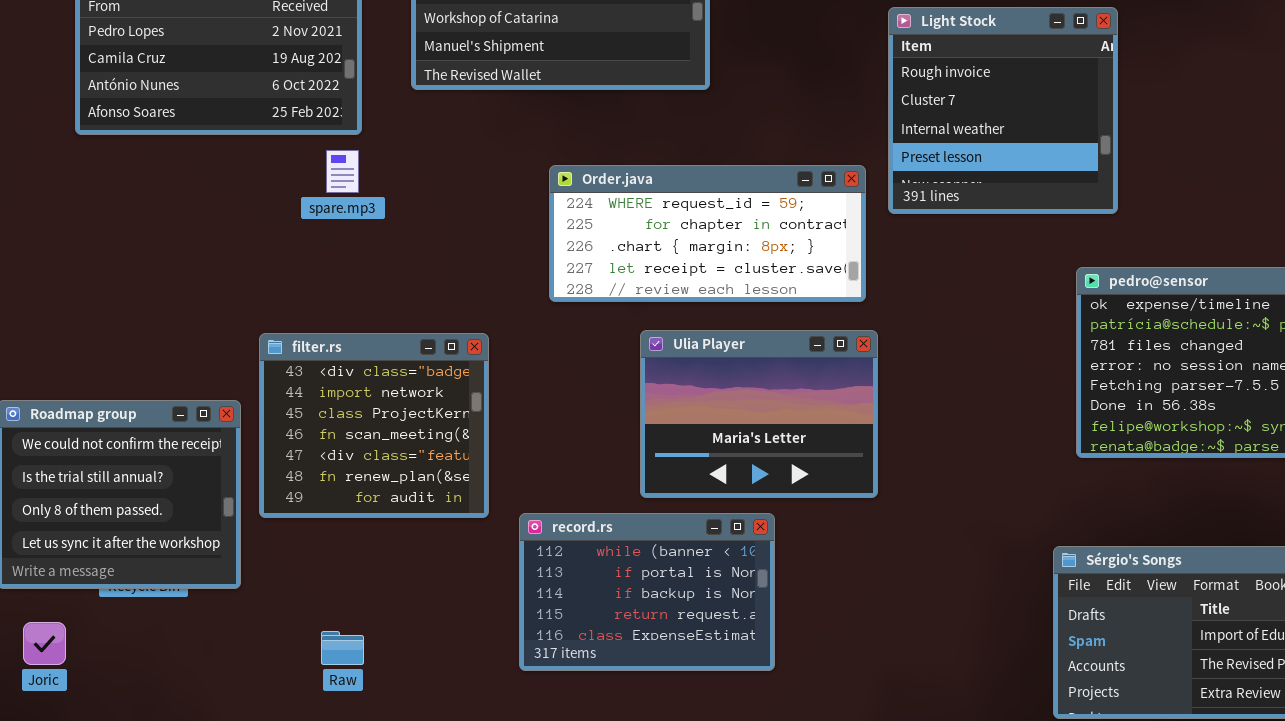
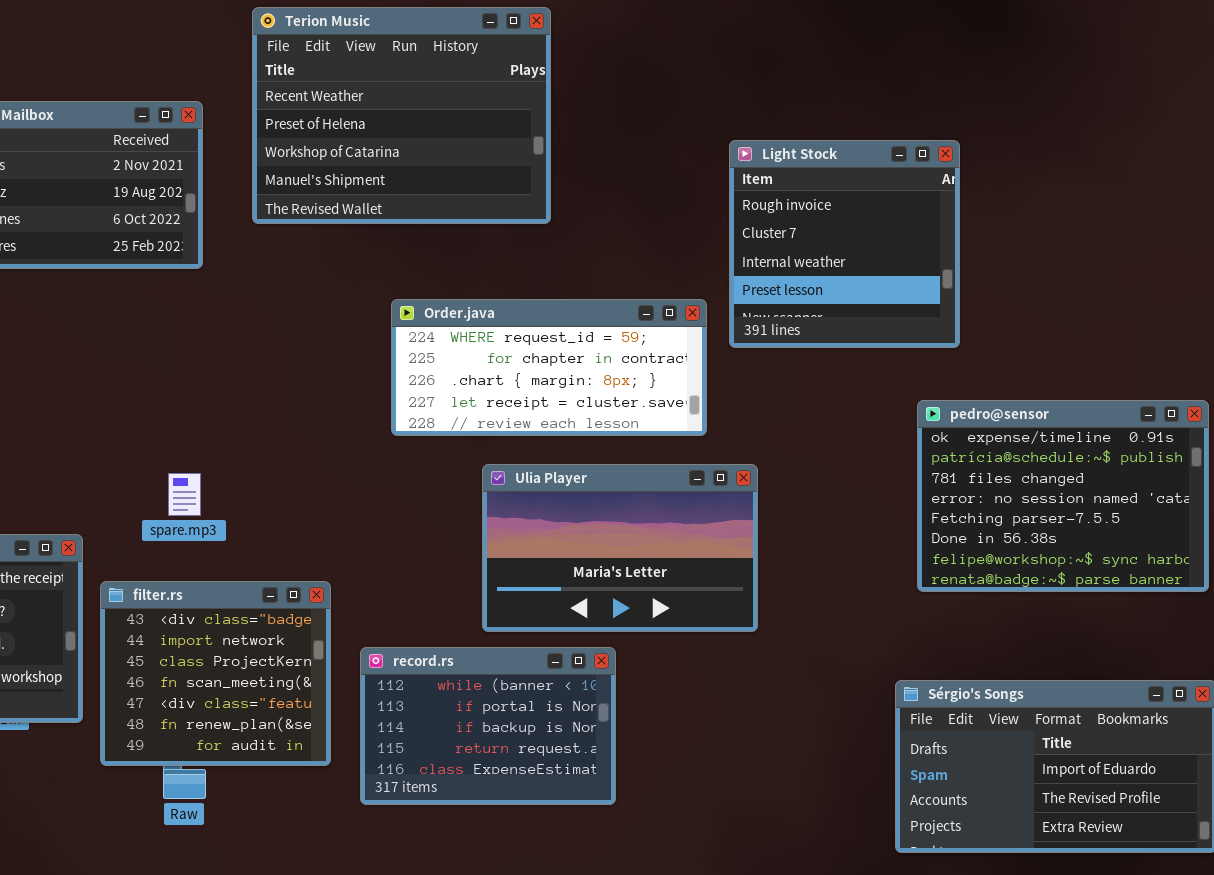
spare.mp3: [326,150,359,193] -> [168,473,201,516], moved
Ulia Player: [640,330,878,498] -> [482,464,758,632], resized
filter.rs: [259,333,489,518] -> [100,581,331,766], moved

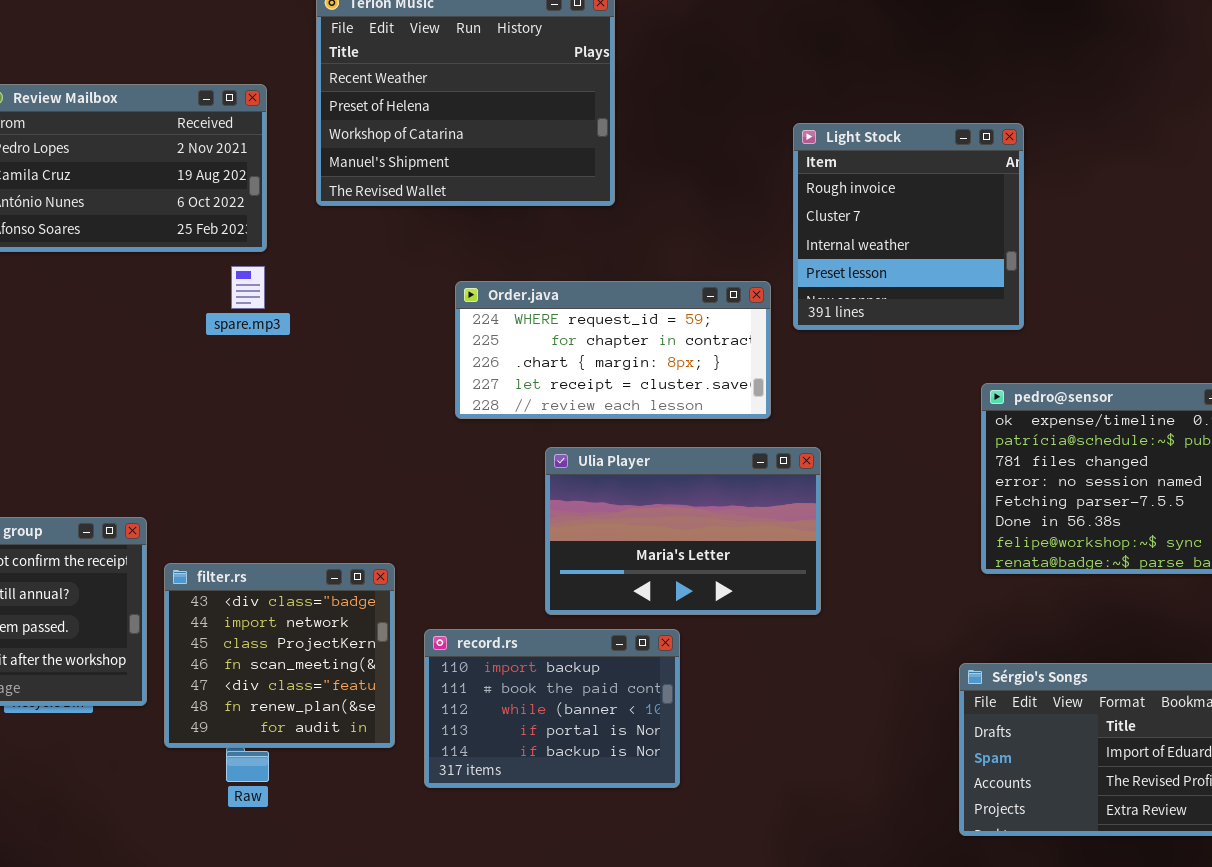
spare.mp3: [168,473,201,516] -> [231,266,265,309], moved
record.rs: [360,647,616,805] -> [424,629,680,788], scrolled up 2 rows

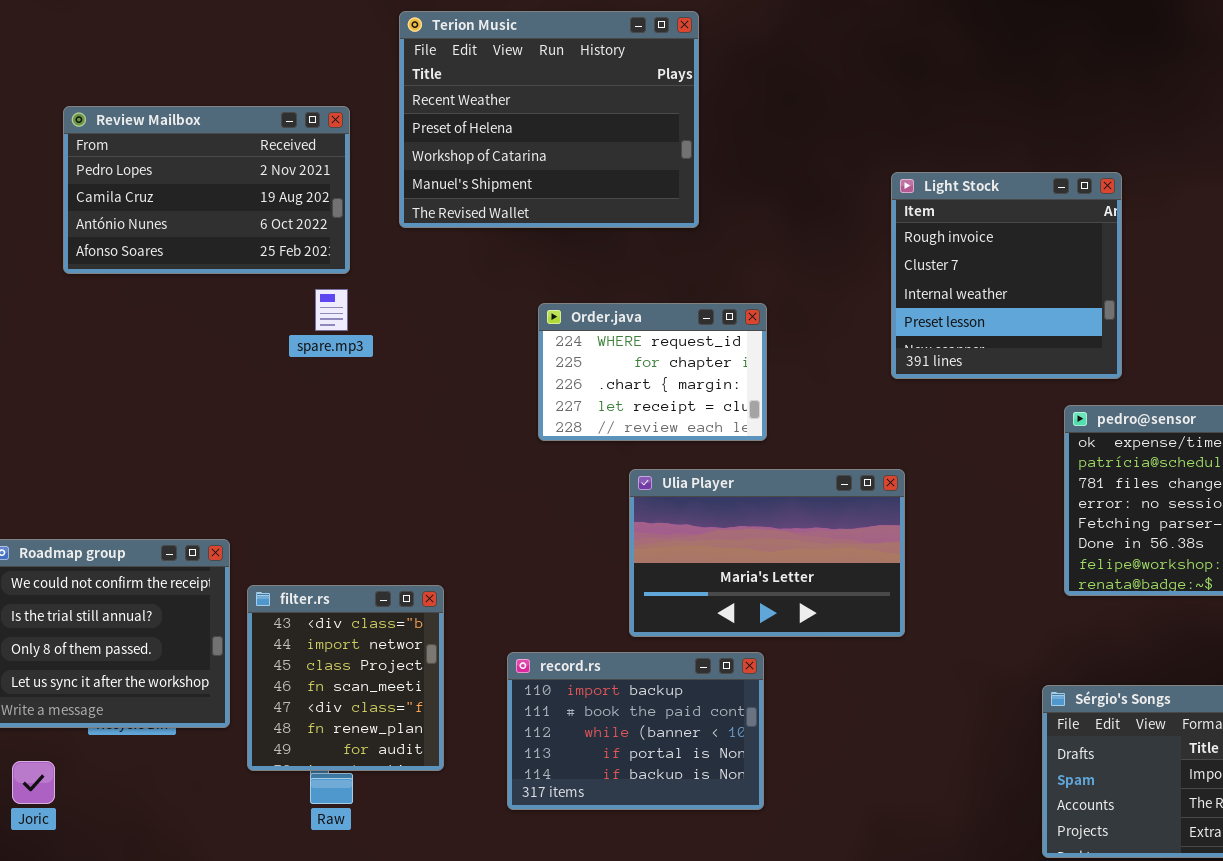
Light Stock: [793,123,1024,330] -> [891,172,1122,379], moved
Order.java: [455,281,771,419] -> [538,303,767,441], resized
filter.rs: [164,563,395,748] -> [247,585,444,771], resized

